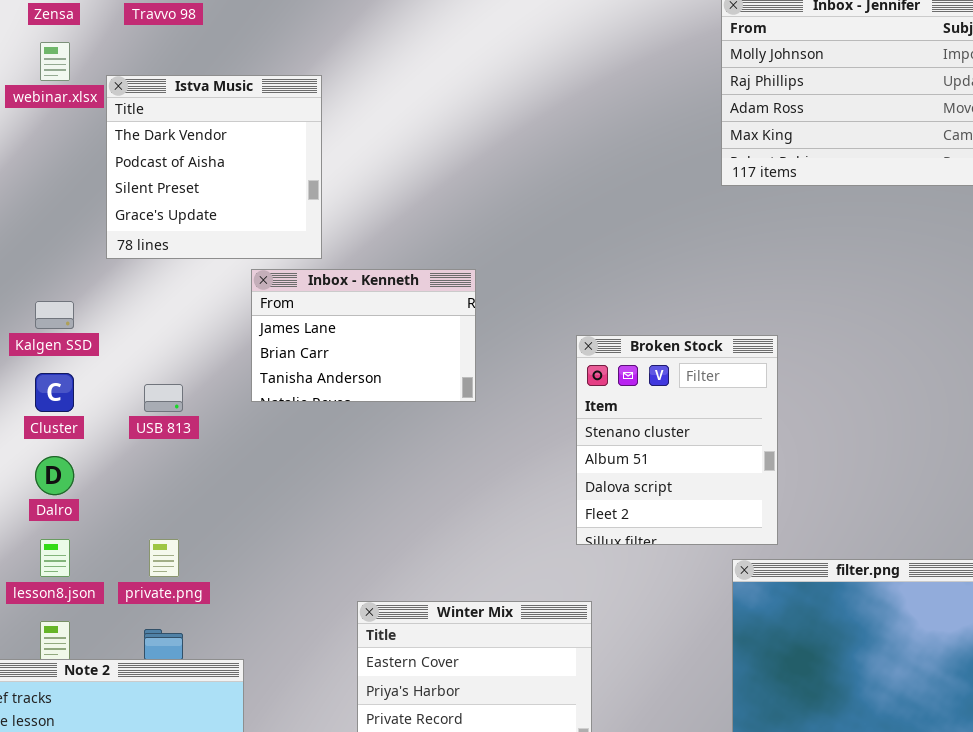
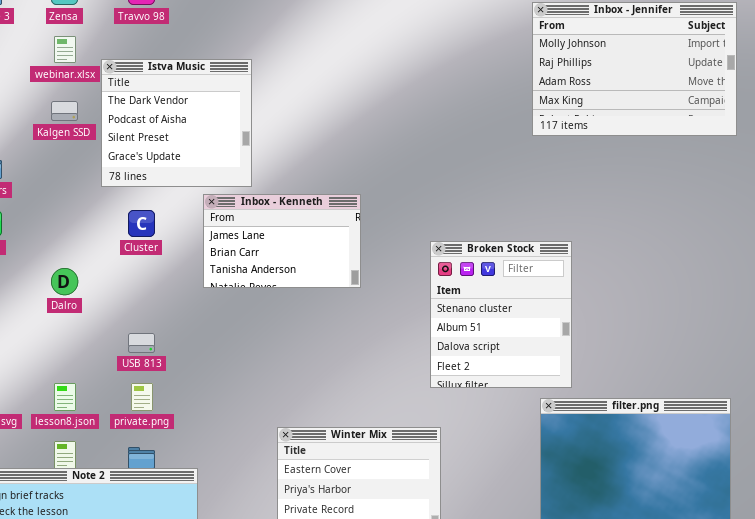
Kalgen SSD: [35,301,74,329] -> [51,101,78,121], moved
Cluster: [35,373,74,412] -> [128,210,155,237], moved
USB 813: [144,384,183,412] -> [128,333,155,353], moved
Dalro: [35,456,74,495] -> [51,268,78,295], moved

